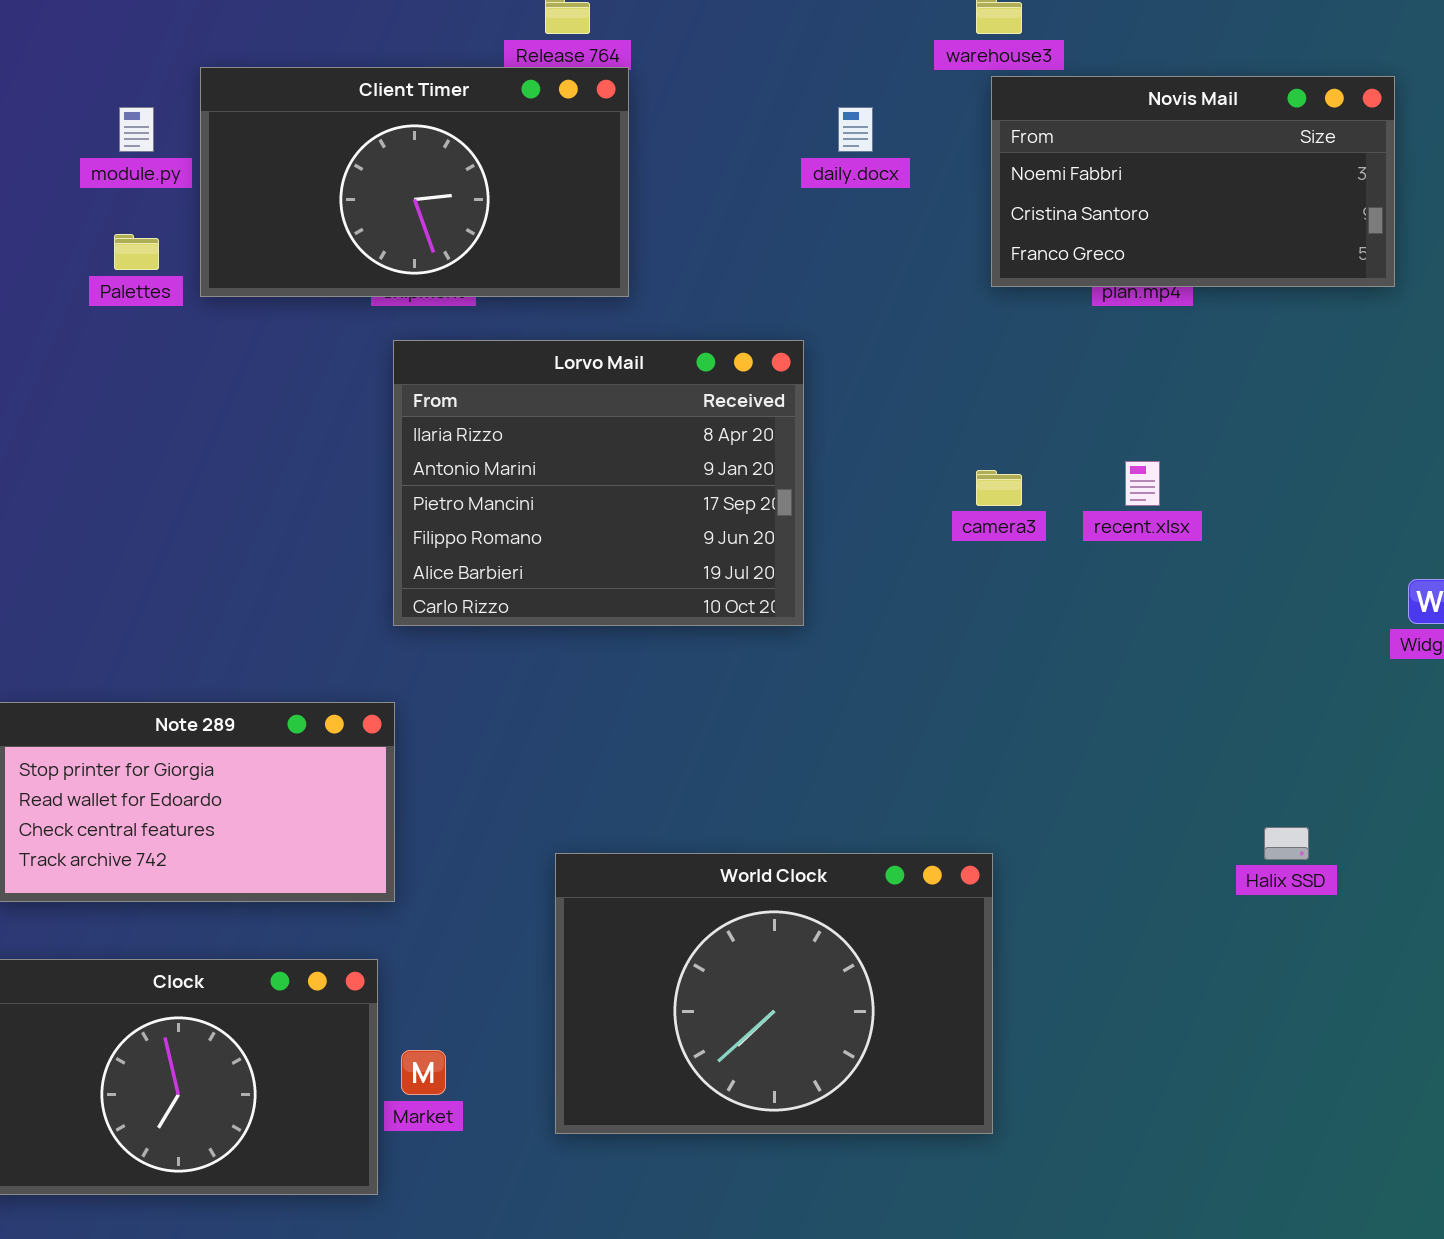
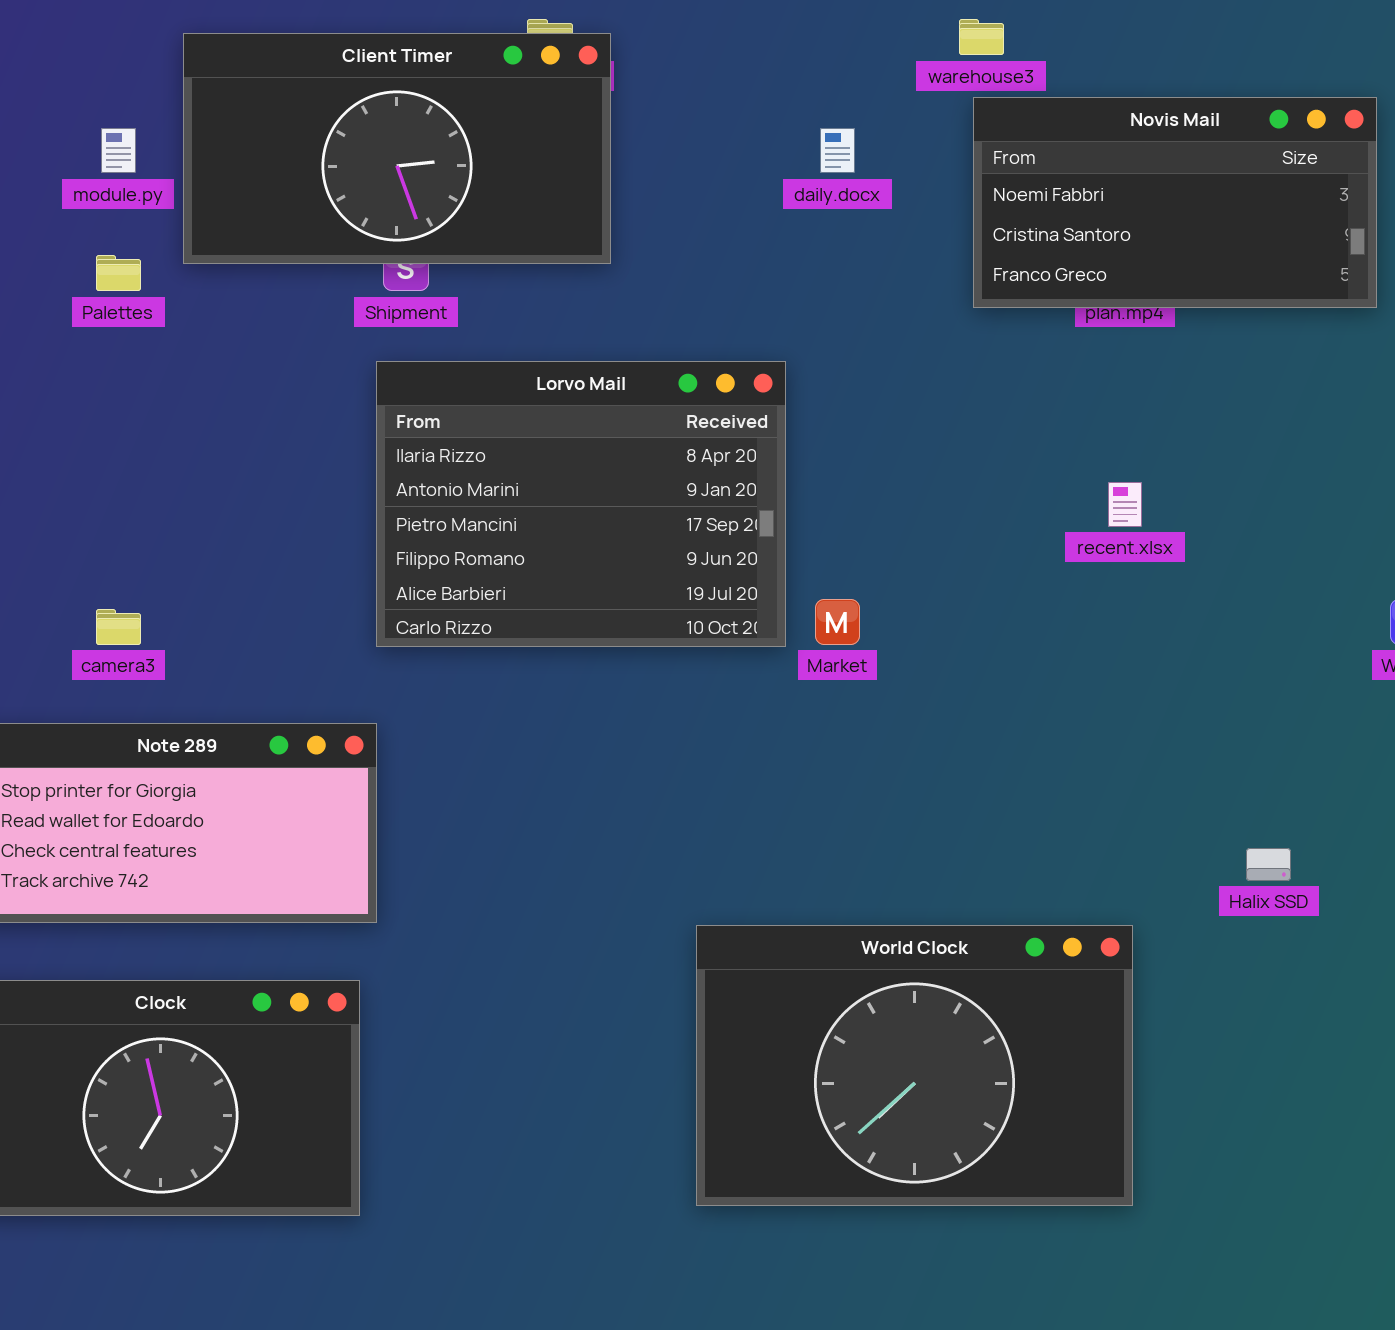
Client Timer: [200,67,629,297] -> [183,33,611,264], moved
camera3: [976,470,1022,506] -> [96,609,141,645], moved
World Clock: [555,853,993,1134] -> [696,925,1133,1206], moved
Market: [401,1050,446,1095] -> [815,599,860,645], moved

